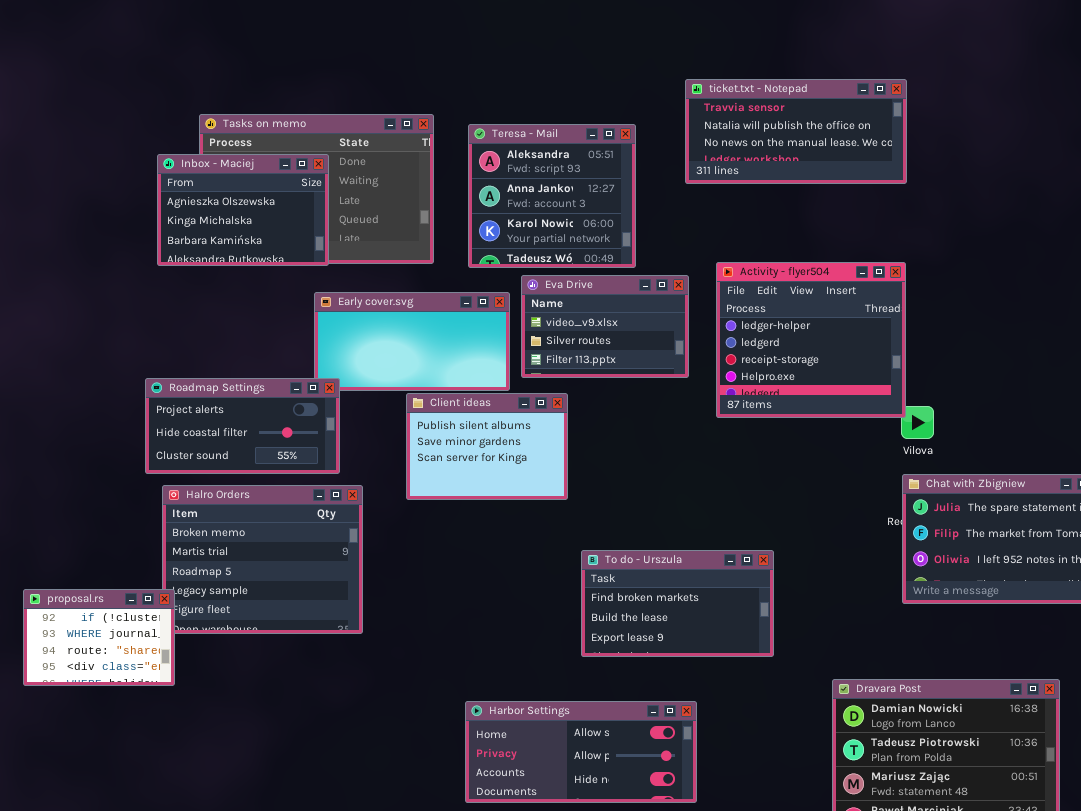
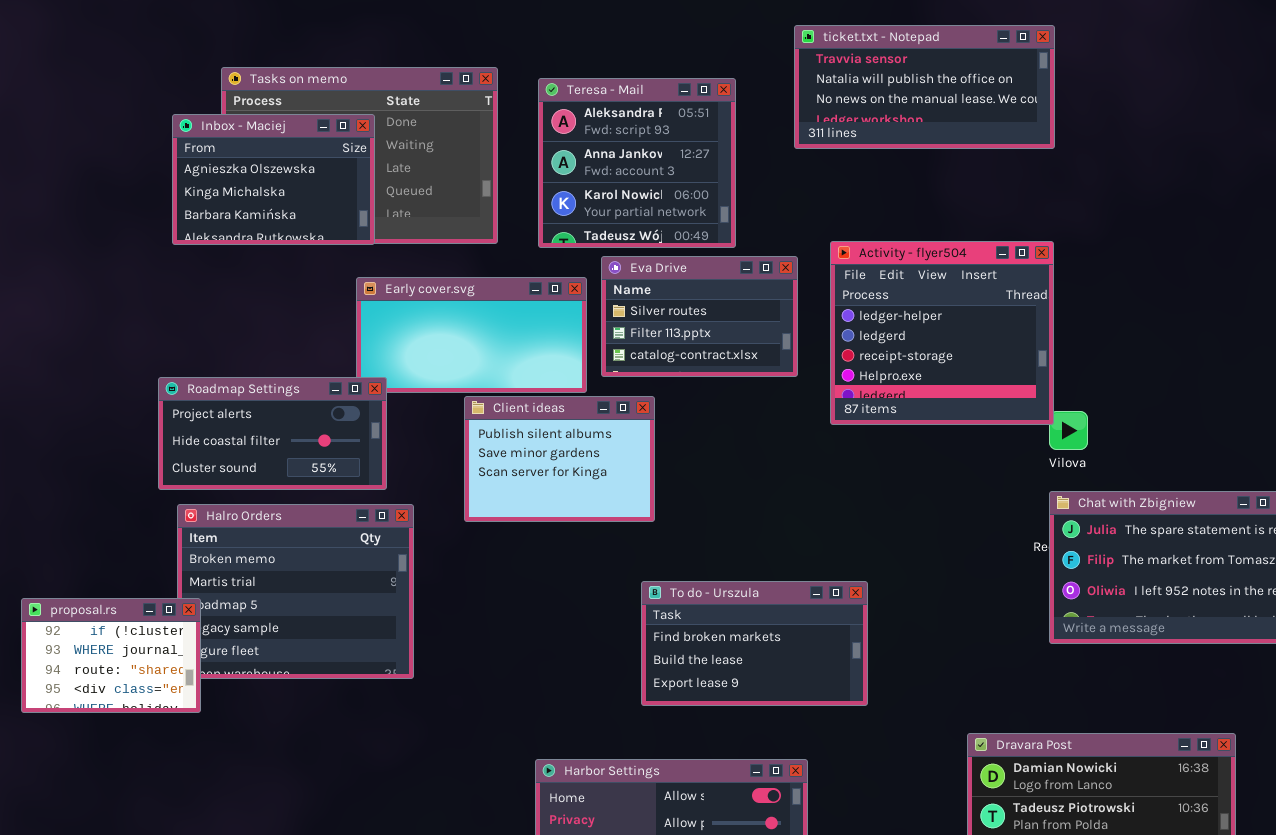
Eva Drive: [521,275,689,378] -> [601,256,798,377], scrolled down 1 row
To do - Urszula: [581,550,774,657] -> [641,581,868,706], moved
proposal.rs: [23,589,175,686] -> [21,598,201,713], moved

